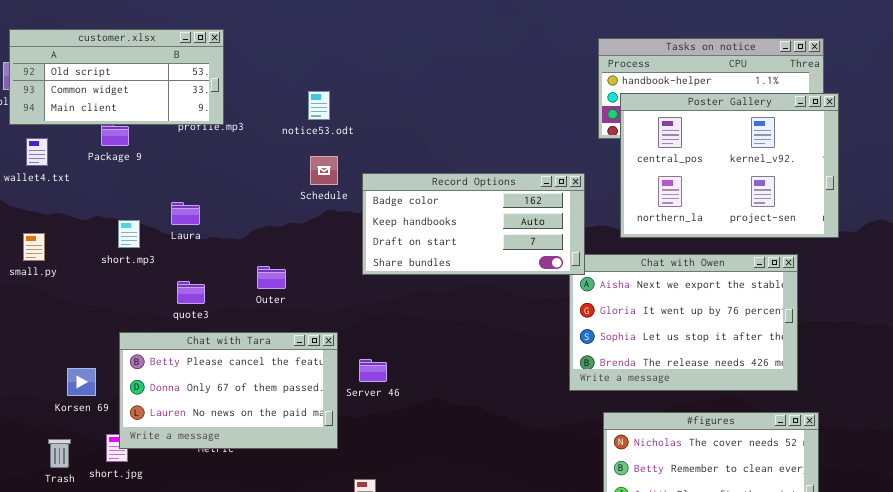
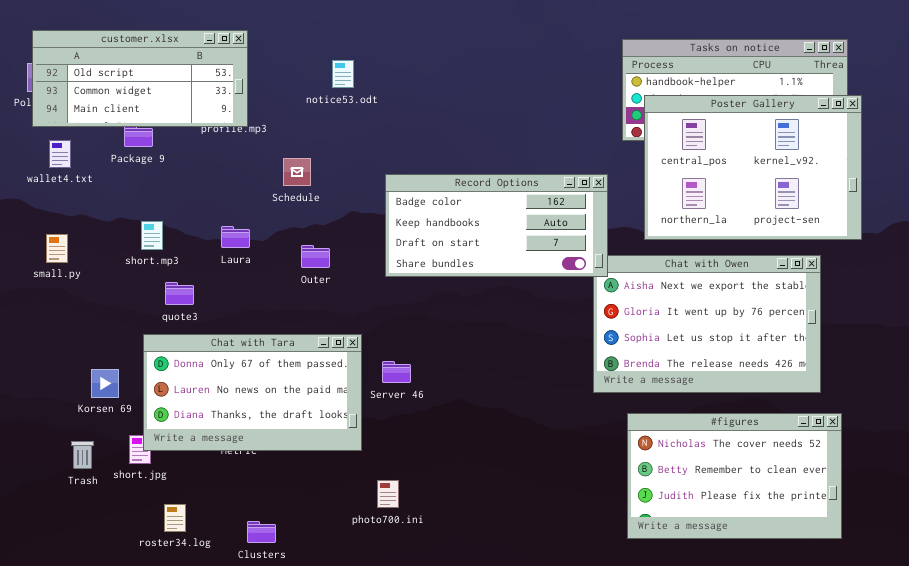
notice53.odt: [308,91,330,120] -> [332,60,354,88], moved
Schedule: [310,156,338,185] -> [283,158,311,186], moved
Laura: [171,202,200,225] -> [221,226,250,248], moved
Outer: [257,266,286,289] -> [301,245,330,268], moved
quote3: [177,281,205,304] -> [165,282,194,305], moved
Chat with Tara: [119,332,338,449] -> [143,334,362,451], scrolled down 1 row

